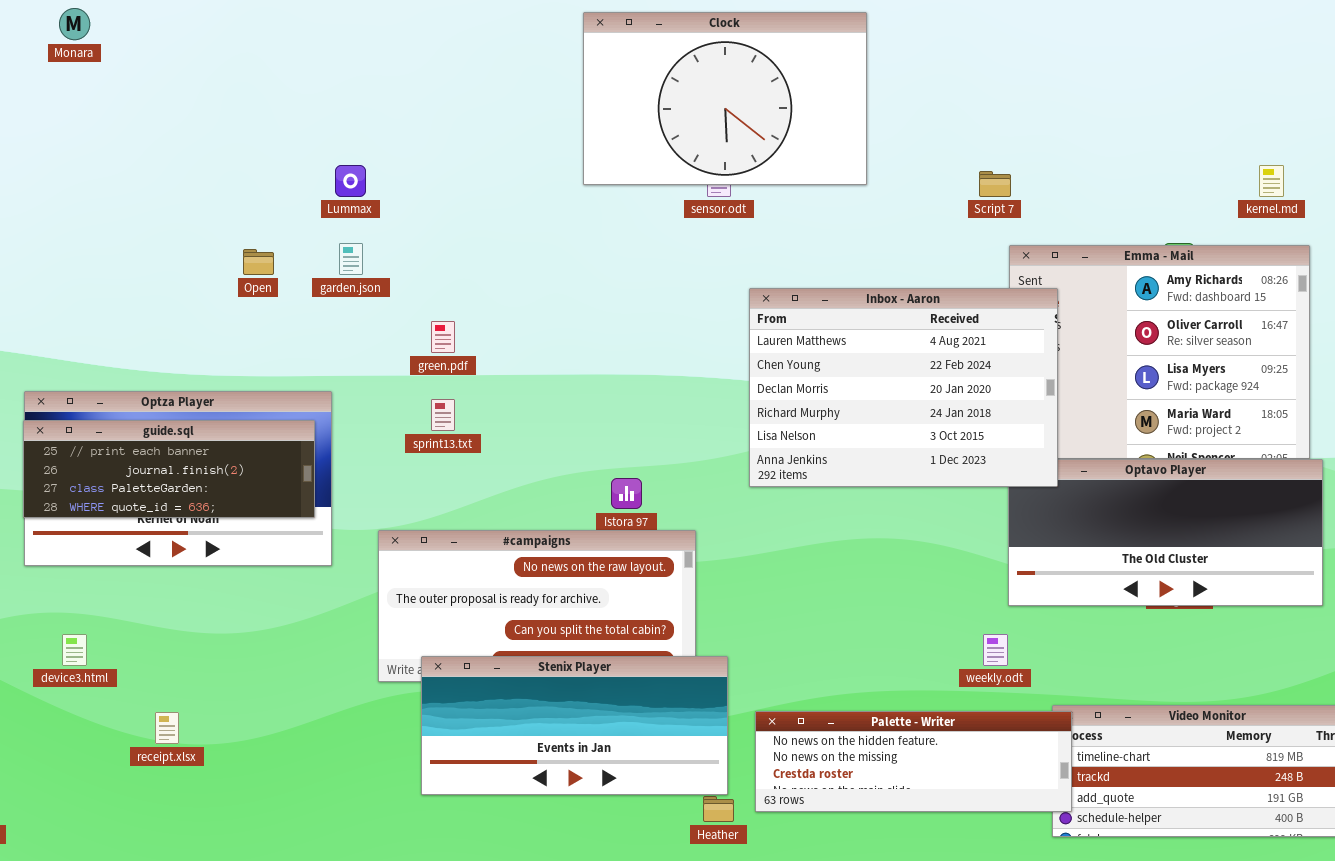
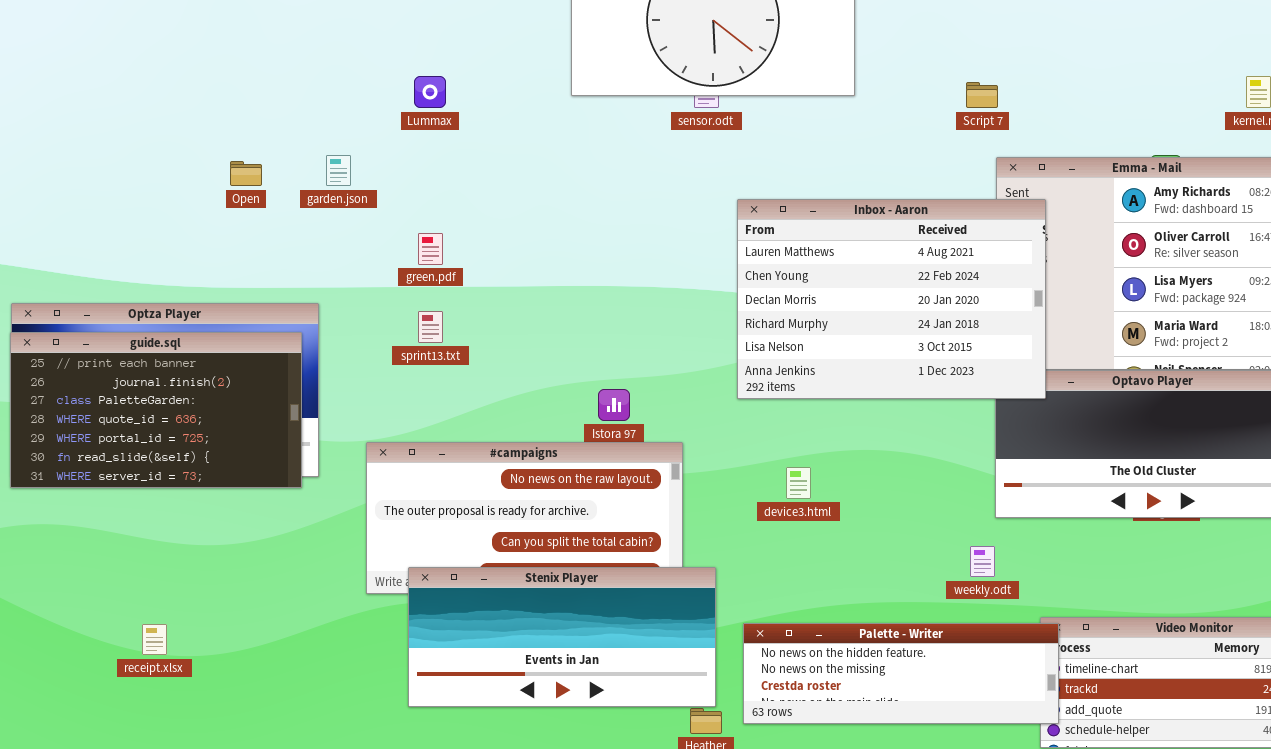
Lummax: [335,165,366,197] -> [414,76,446,108], moved
guide.sql: [23,420,315,518] -> [10,332,302,488], resized
device3.html: [62,634,87,666] -> [786,467,811,499], moved

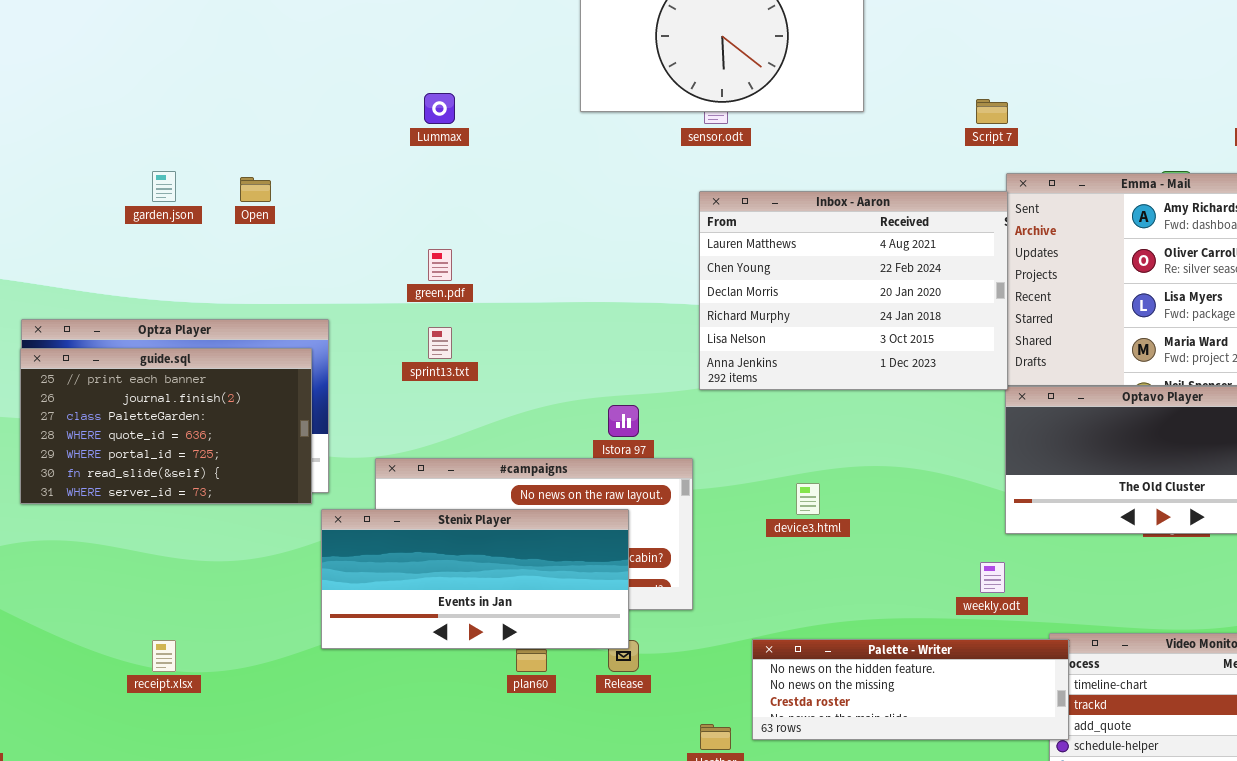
garden.json: [326,155,351,186] -> [152,171,176,202], moved
Inbox - Aaron: [737,199,1046,399] -> [699,191,1008,390], moved
Stenix Player: [408,567,716,707] -> [321,509,629,649], moved

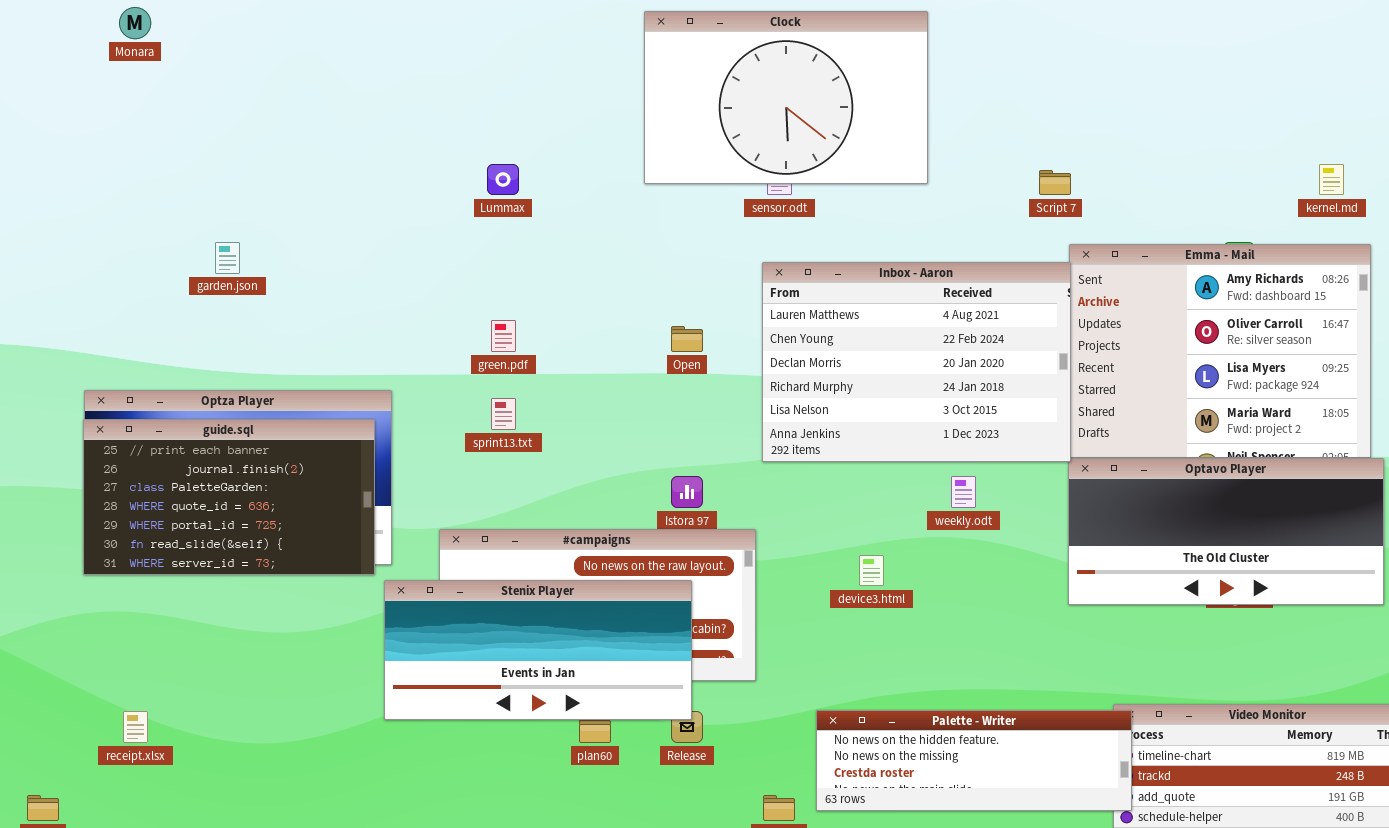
Open: [240,177,271,202] -> [671,326,703,352], moved
weekly.odt: [980,562,1005,593] -> [951,476,976,508], moved
receipt.xlsx: [152,640,176,672] -> [123,711,148,743], moved

